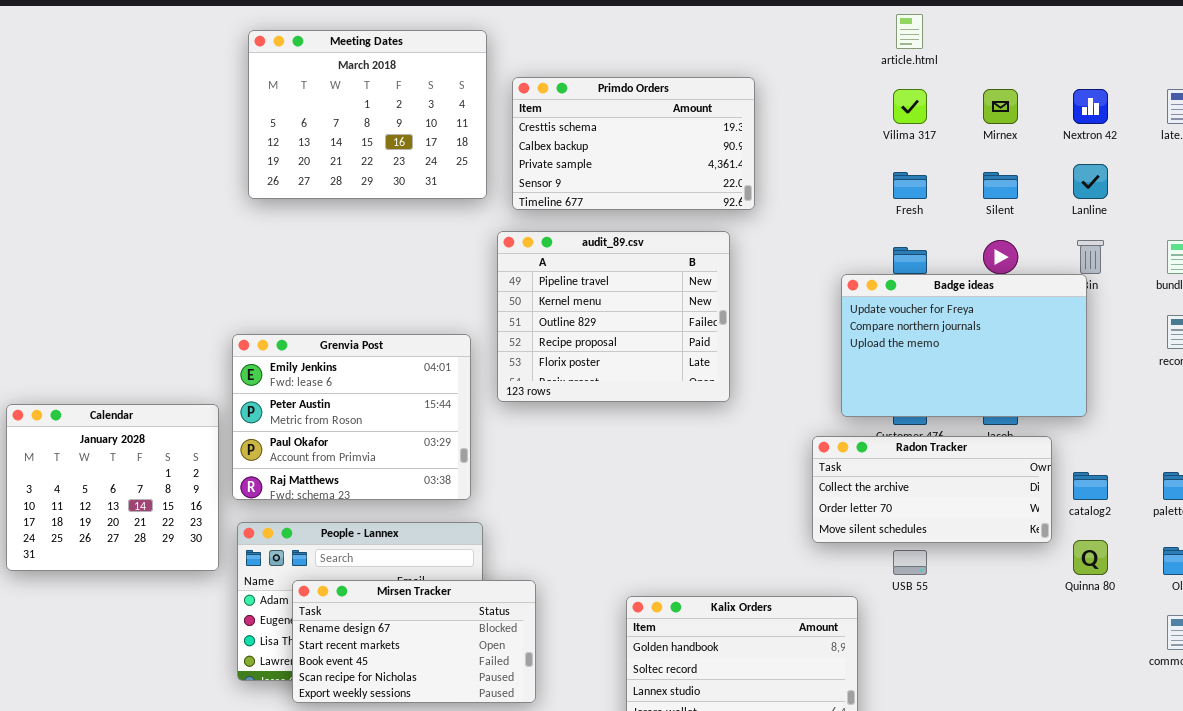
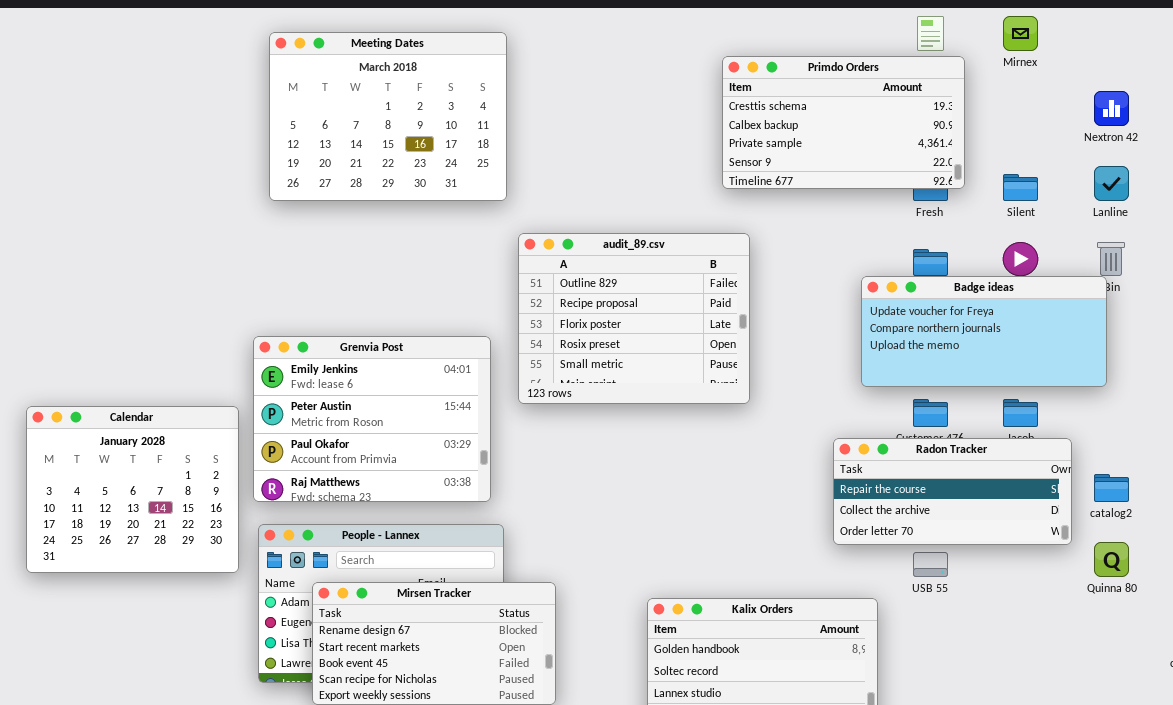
Primdo Orders: [512,77,755,210] -> [722,56,965,189], moved
Mirnex: [983,89,1018,124] -> [1003,16,1038,51], moved
audit_89.csv: [497,231,730,402] -> [518,233,750,404], scrolled down 2 rows
Badge ideas: [841,274,1087,417] -> [861,276,1107,387], resized
Radon Tracker: [812,436,1052,543] -> [833,438,1072,545], scrolled up 1 row

